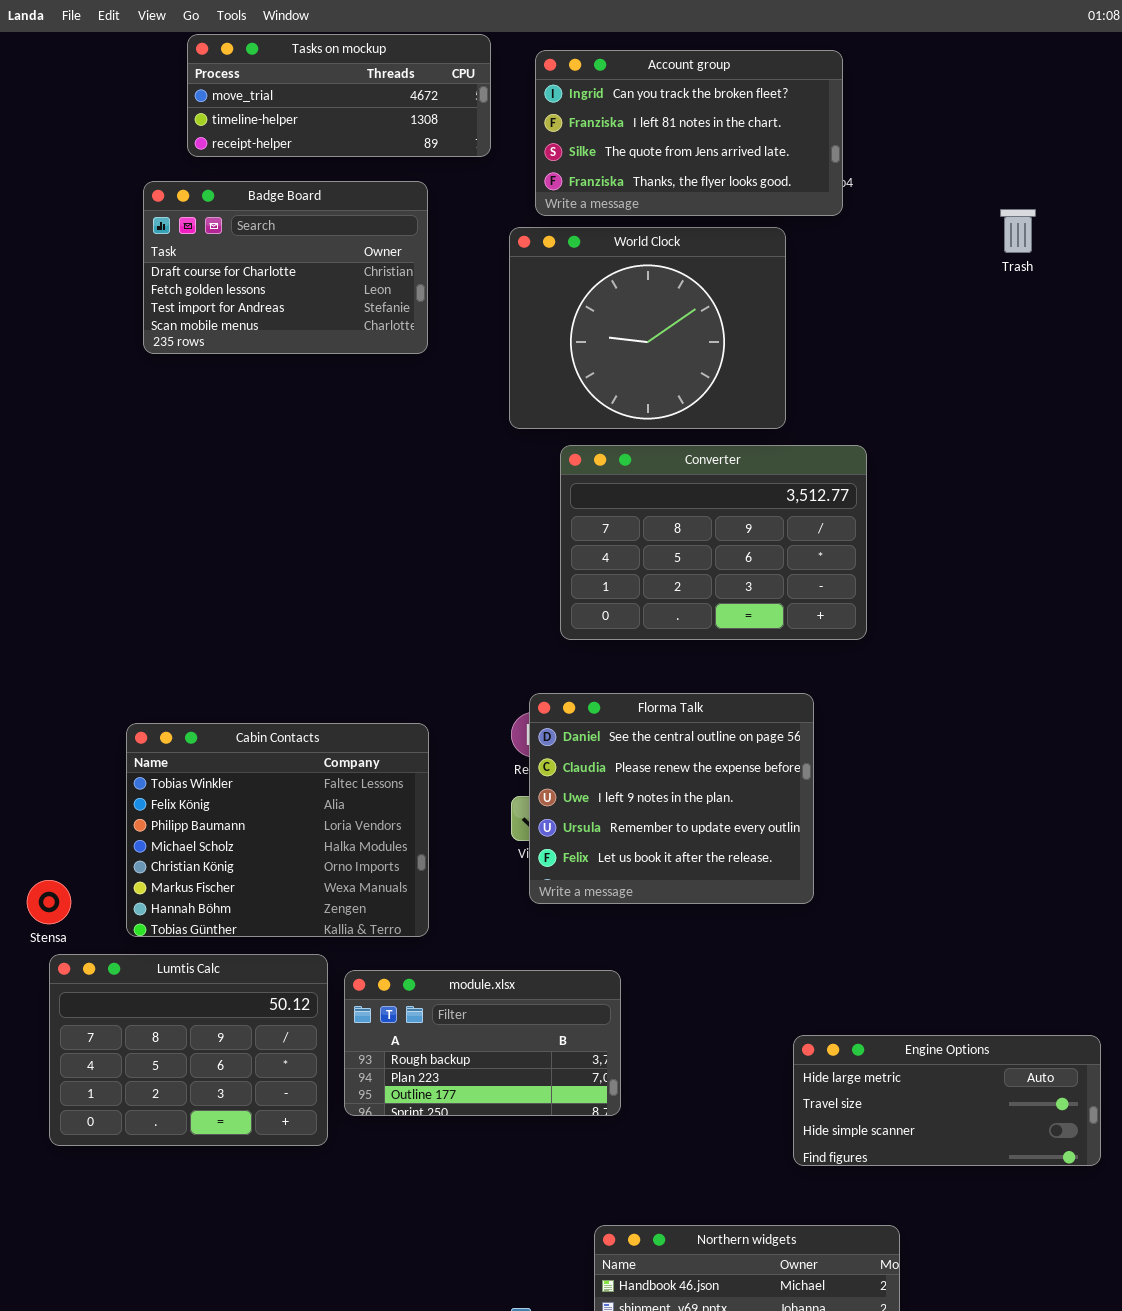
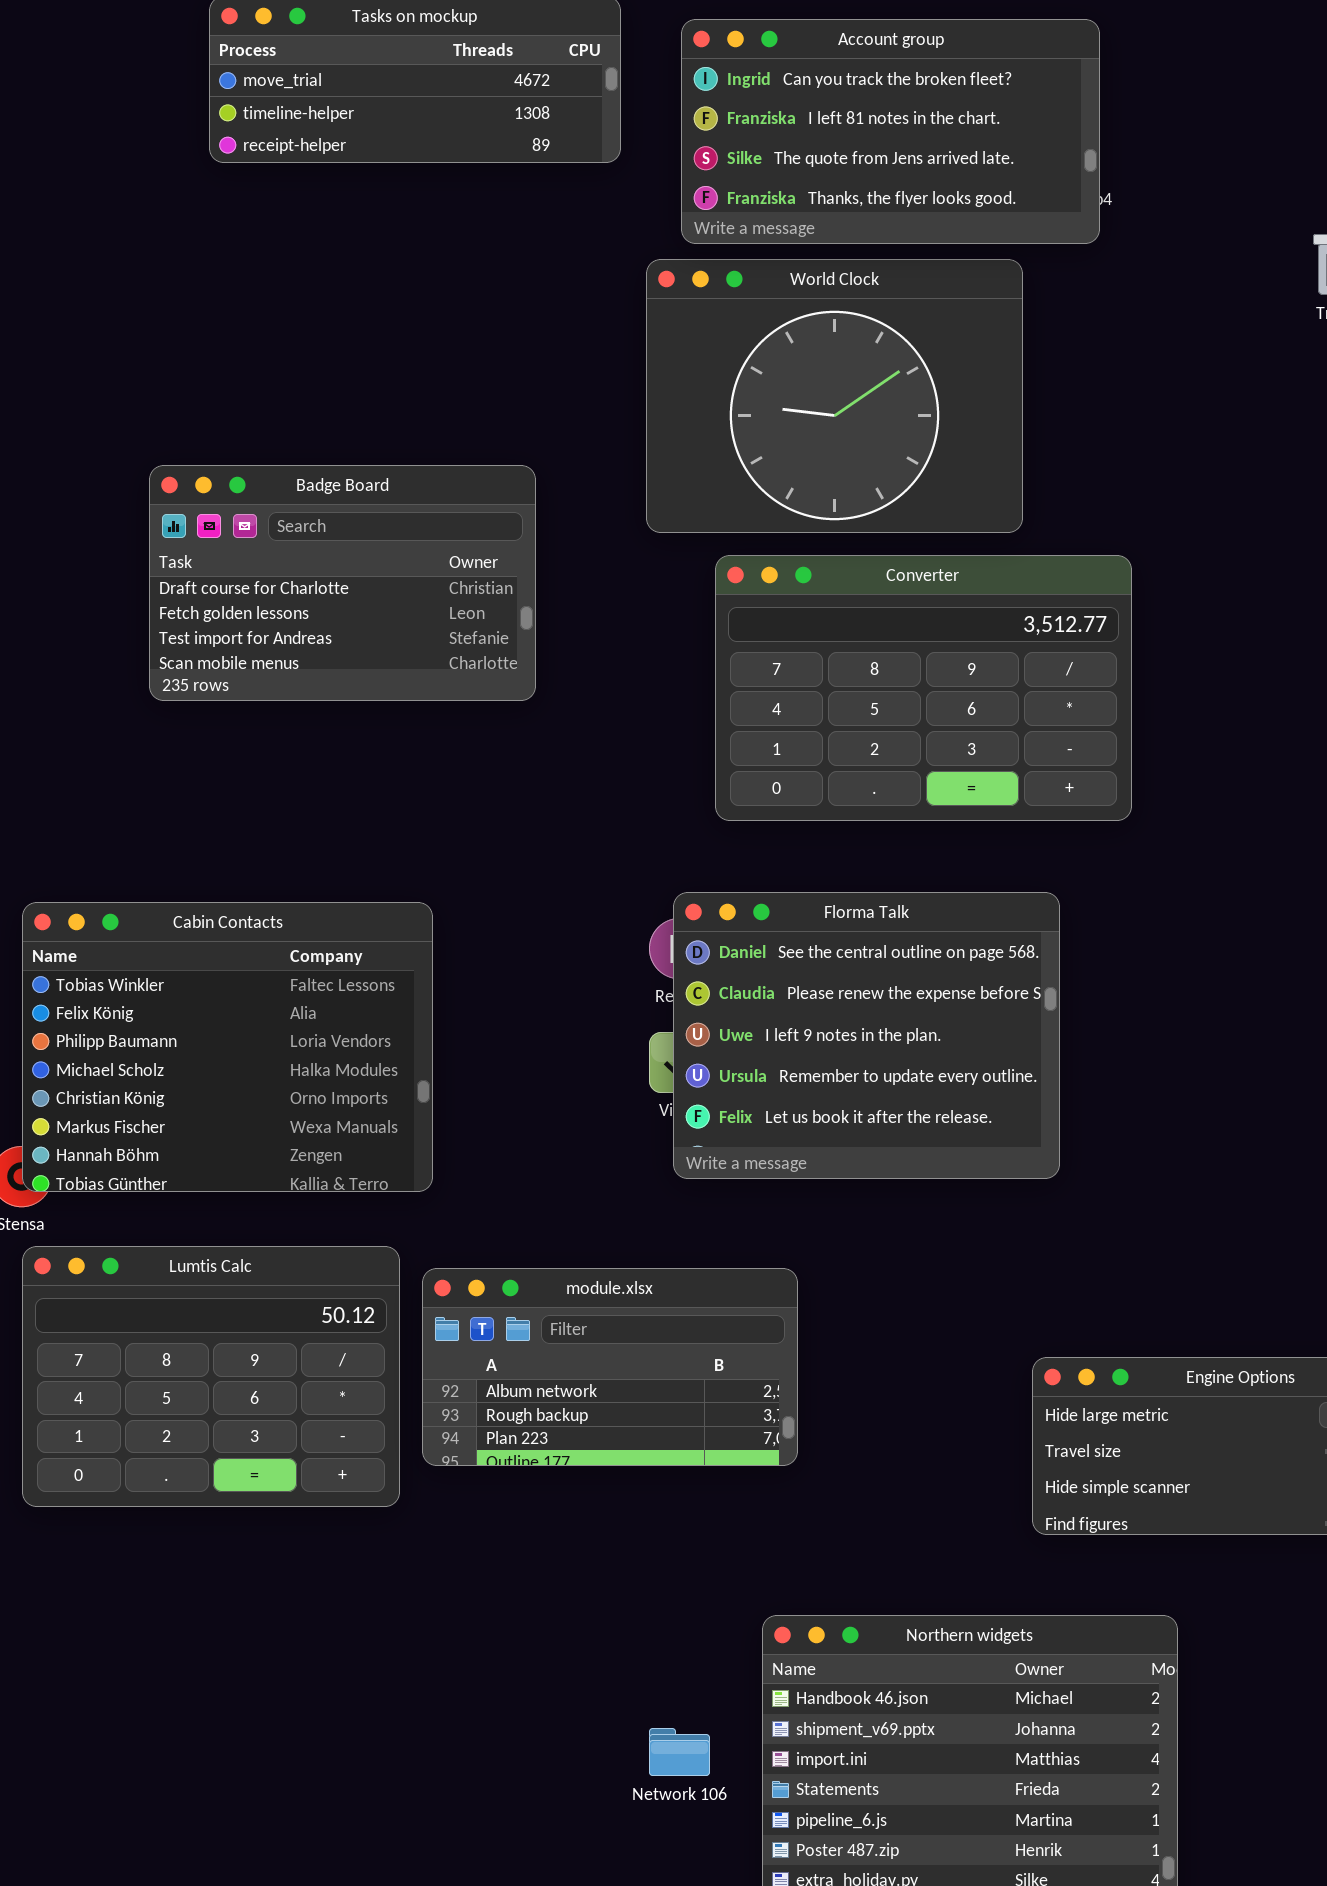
Badge Board: [143,181,428,354] -> [149,465,536,701], moved
Cabin Contacts: [126,723,429,937] -> [22,902,433,1192], moved
module.xlsx: [344,970,621,1116] -> [422,1268,798,1466], scrolled up 1 row

